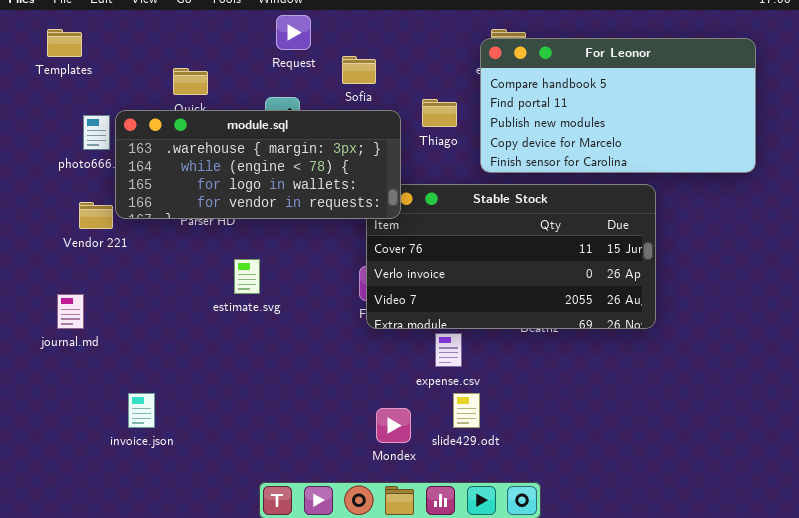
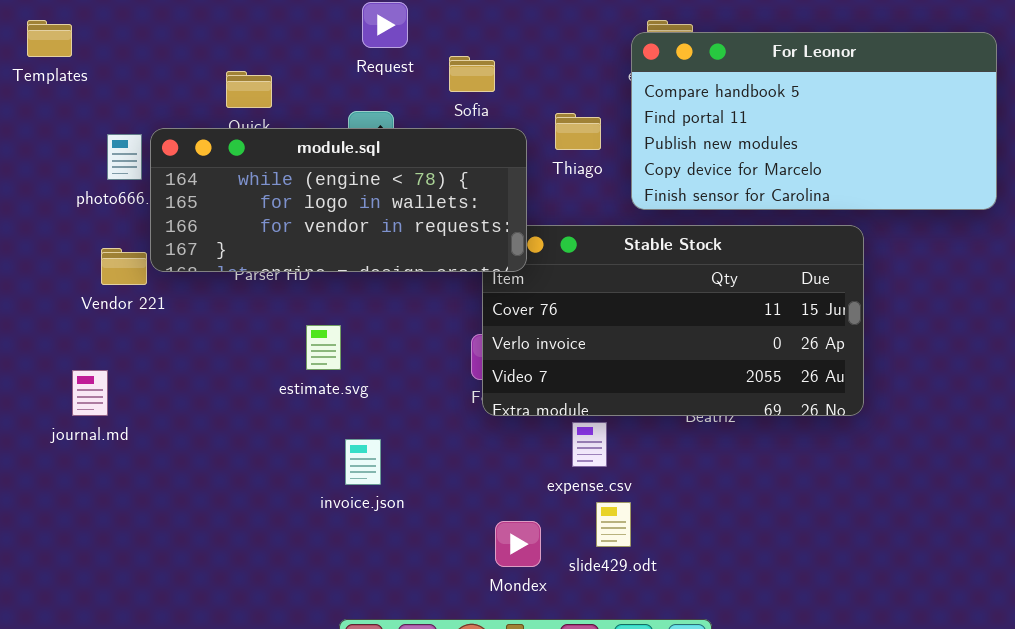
Templates: [47,29,82,57] -> [27,20,72,57], moved
module.sql: [115,110,401,219] -> [150,128,527,272], scrolled down 1 row
invoice.json: [128,393,155,428] -> [345,439,381,485], moved

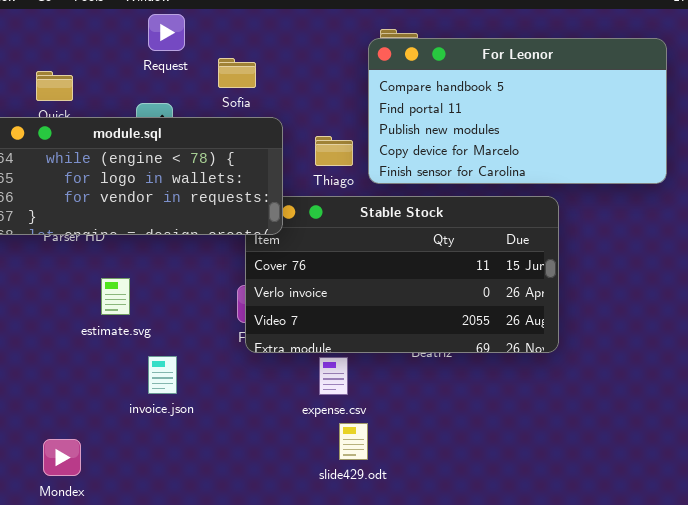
Thiago: [555,113,601,150] -> [315,136,353,166], moved
invoice.json: [345,439,381,485] -> [148,356,177,394], moved
Mondex: [495,521,541,567] -> [43,439,81,476], moved

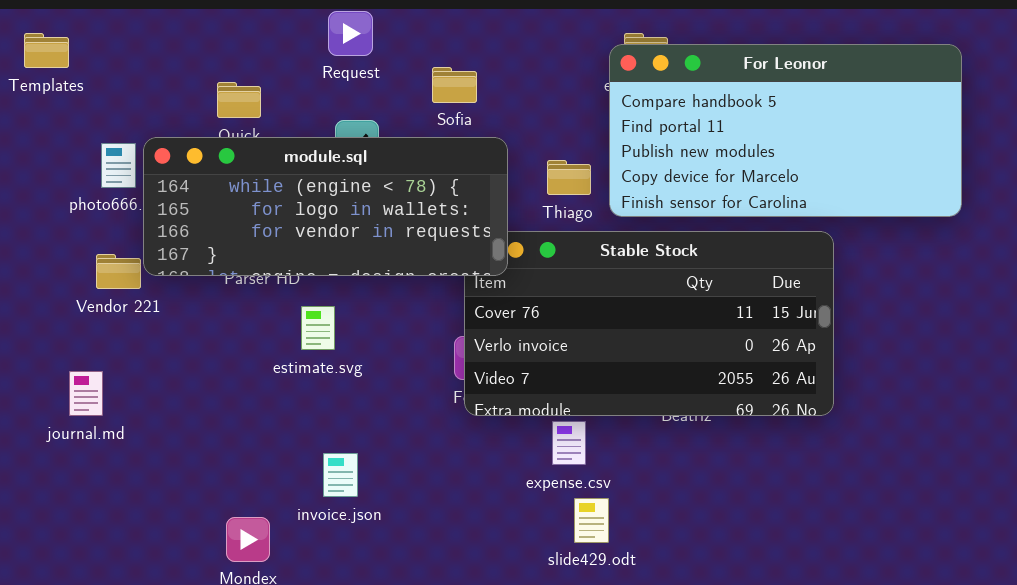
Request: [148,14,185,51] -> [328,11,373,56], moved
estimate.svg: [101,278,130,315] -> [301,306,335,350], moved
invoice.json: [148,356,177,394] -> [323,453,358,497], moved

